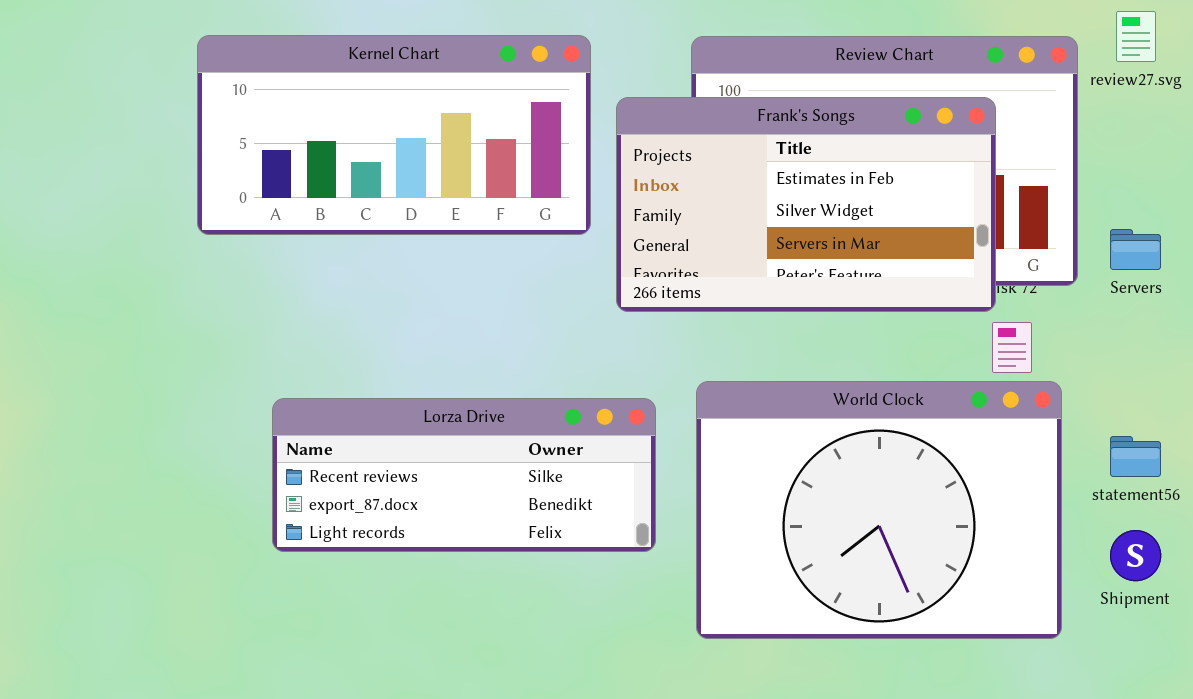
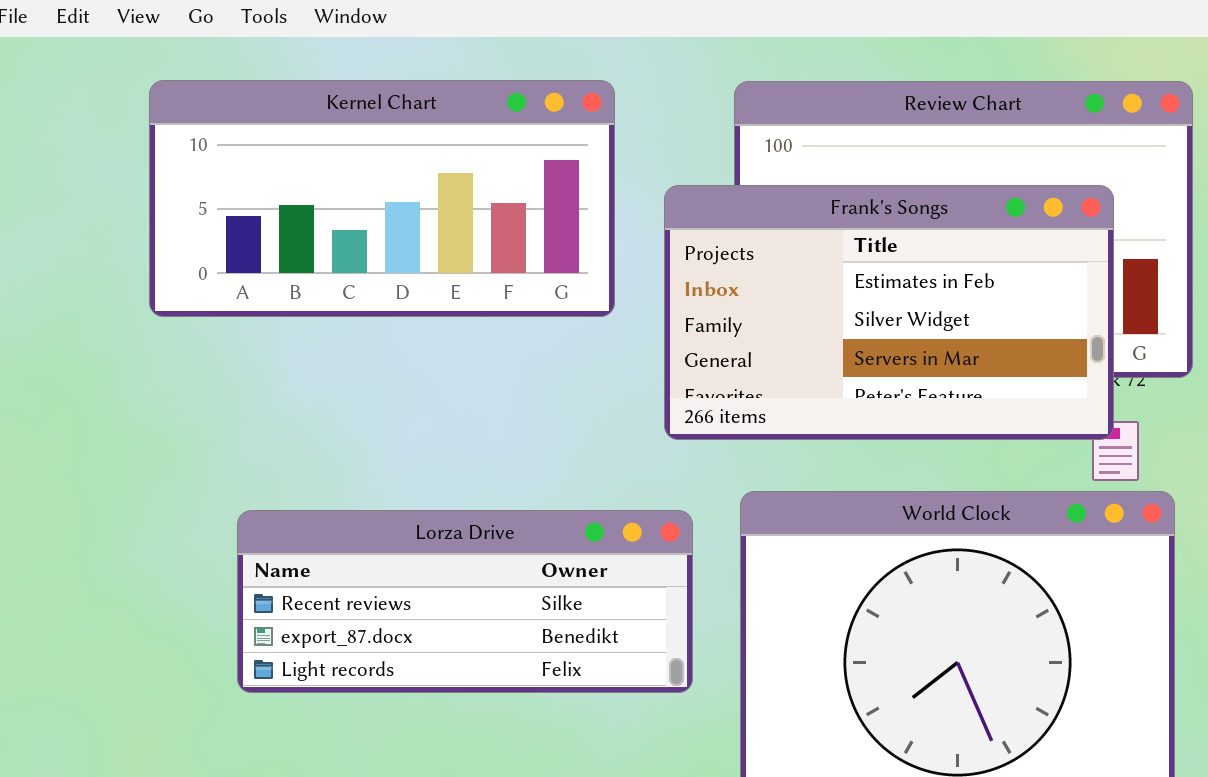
Frank's Songs: [616,97,996,312] -> [664,185,1114,440], moved

